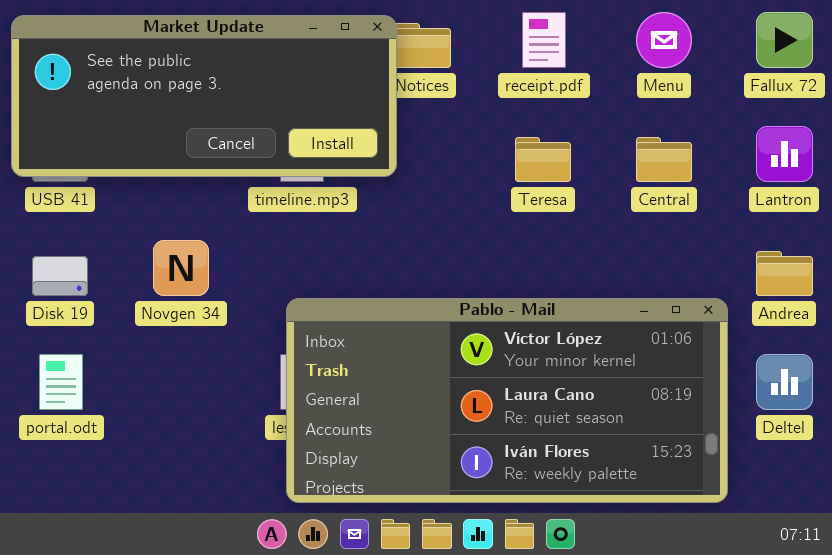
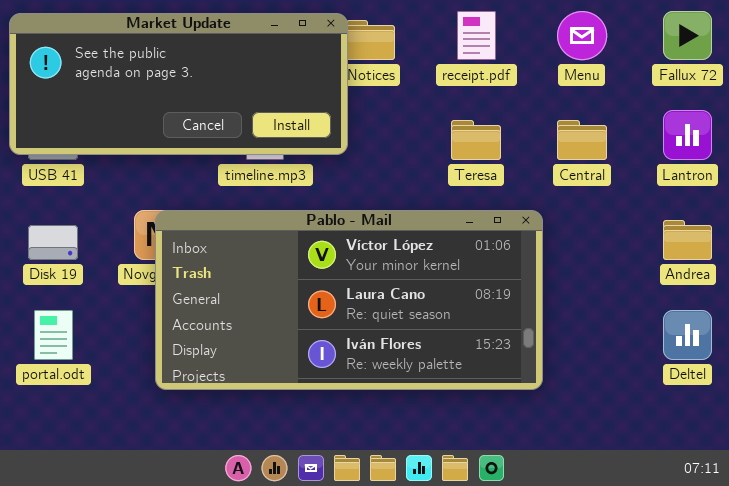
Pablo - Mail: [286,298,728,503] -> [155,210,543,390], moved

